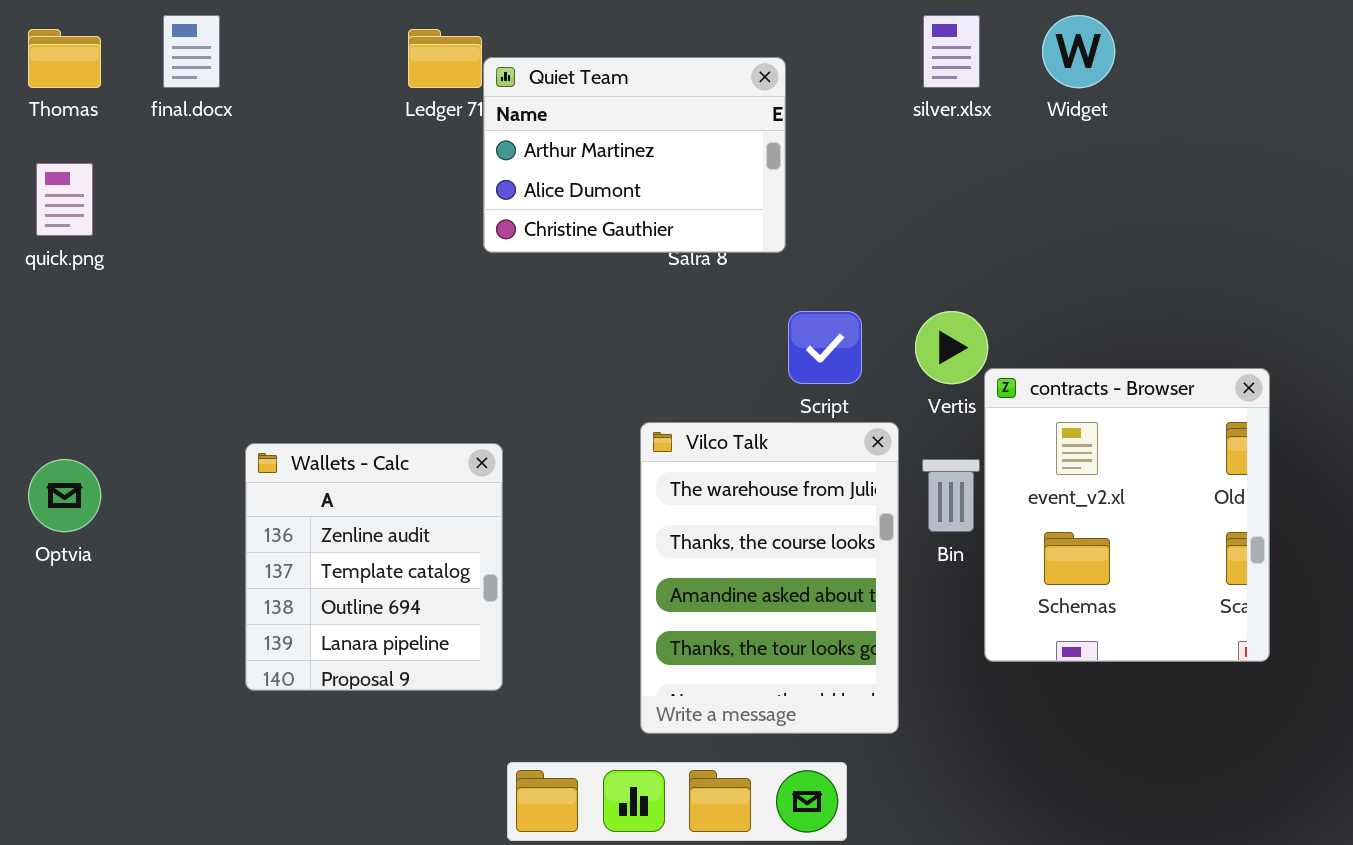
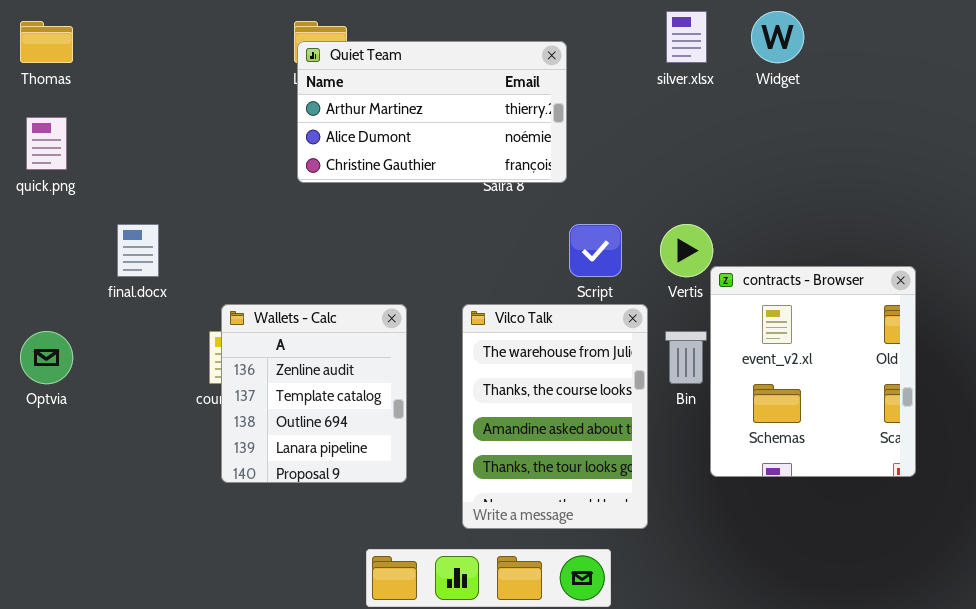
final.docx: [163,15,220,88] -> [117,224,159,277], moved
Quiet Team: [483,57,786,253] -> [297,41,567,183], resized
Wallets - Calc: [245,443,503,691] -> [221,304,407,483], moved

